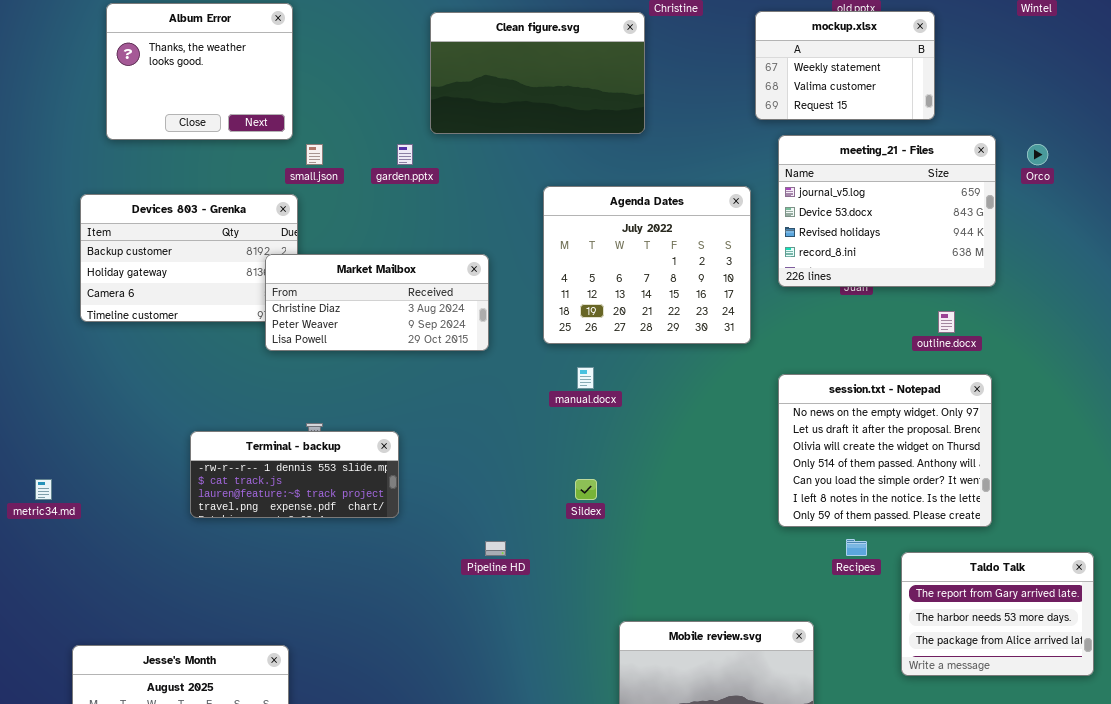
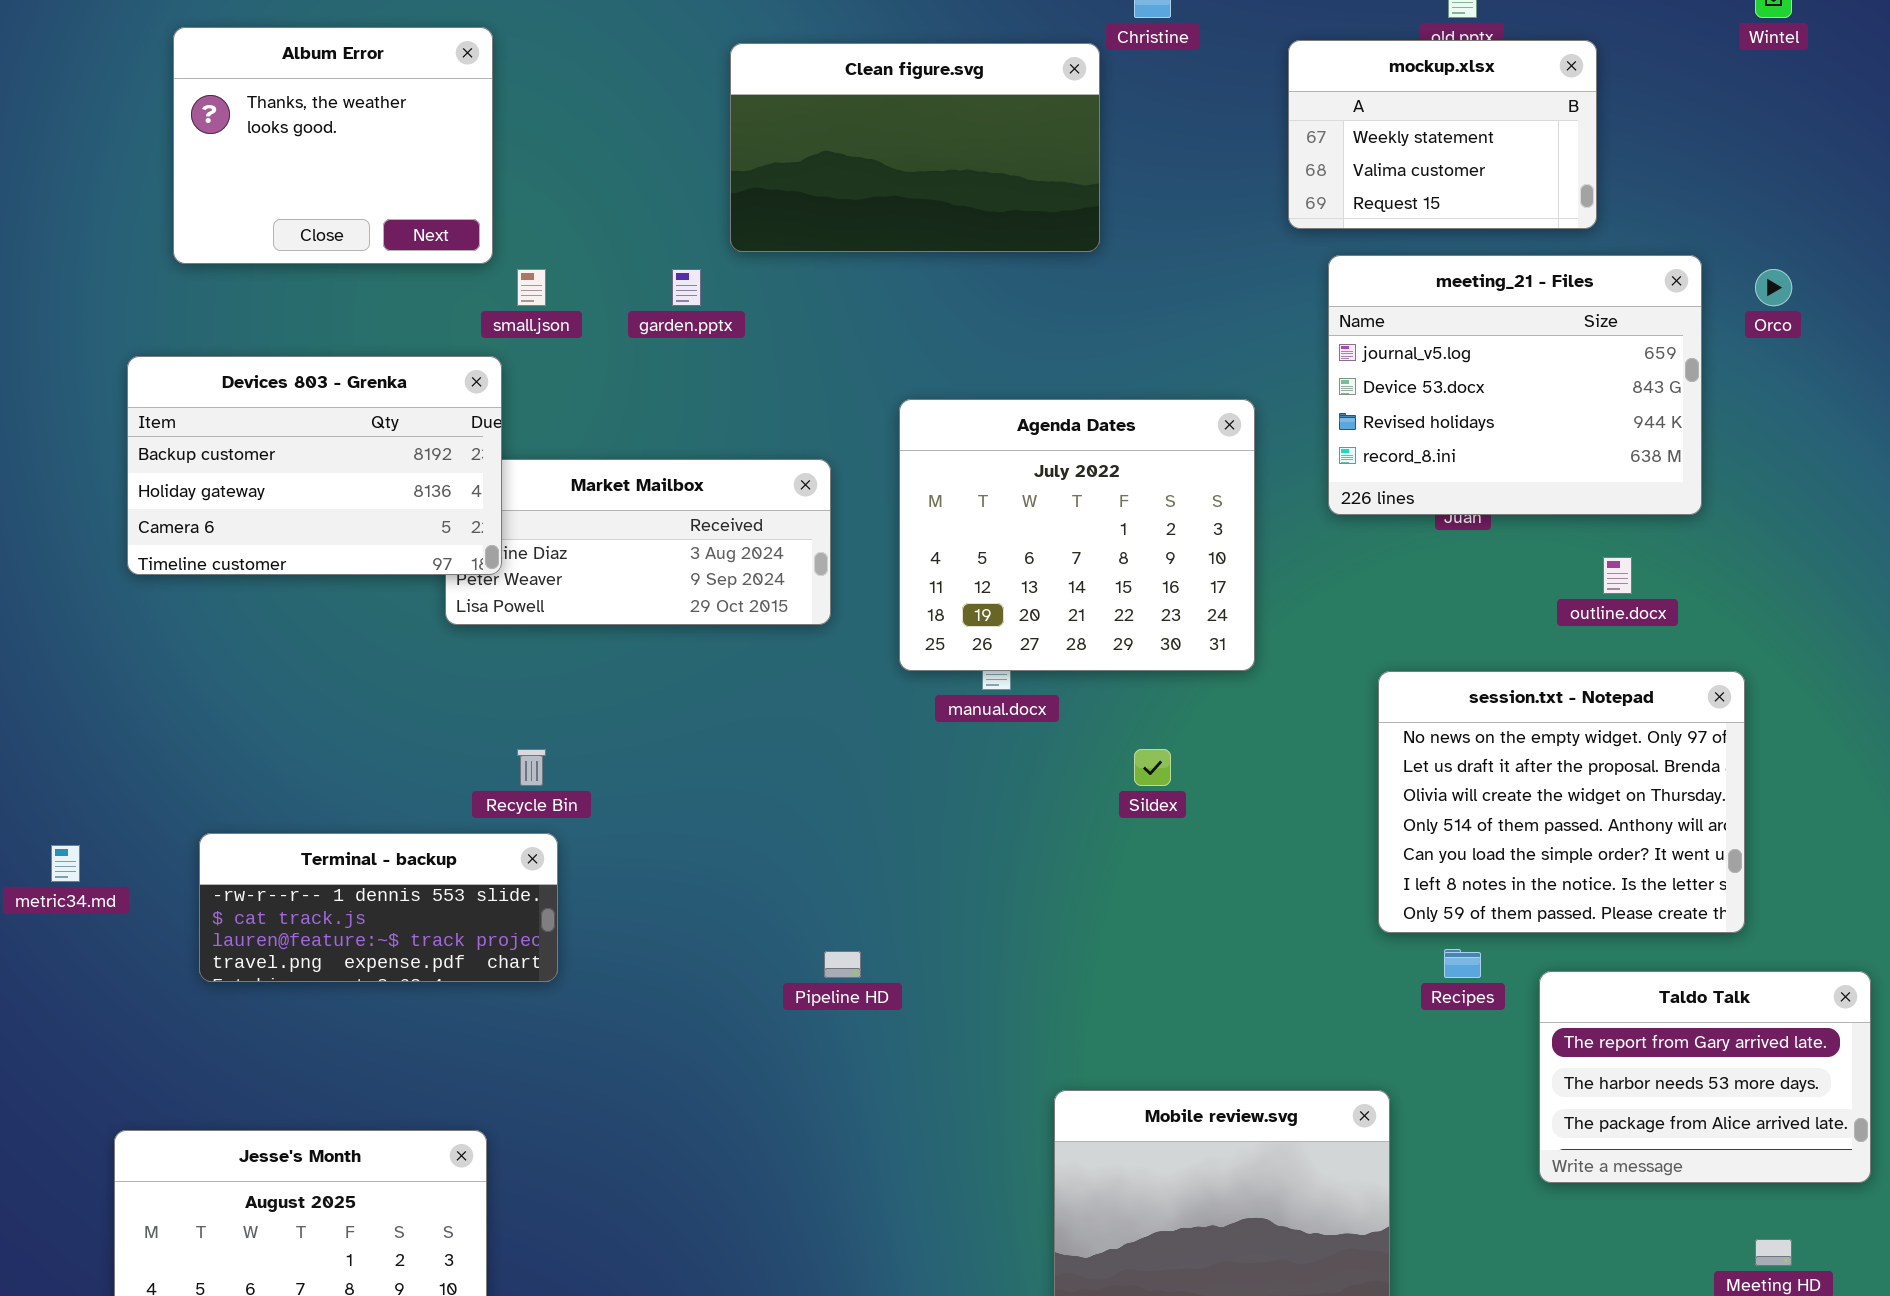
Agenda Dates: [543,186,751,344] -> [899,399,1255,671], moved
Devices 803 - Grenka: [80,194,298,322] -> [127,356,502,575], raised
session.txt - Notepad: [778,374,992,527] -> [1378,671,1745,933], moved
Terminal - backup: [190,431,399,518] -> [199,833,558,982], moved
Sildex: [575,479,597,500] -> [1134,749,1171,786], moved

